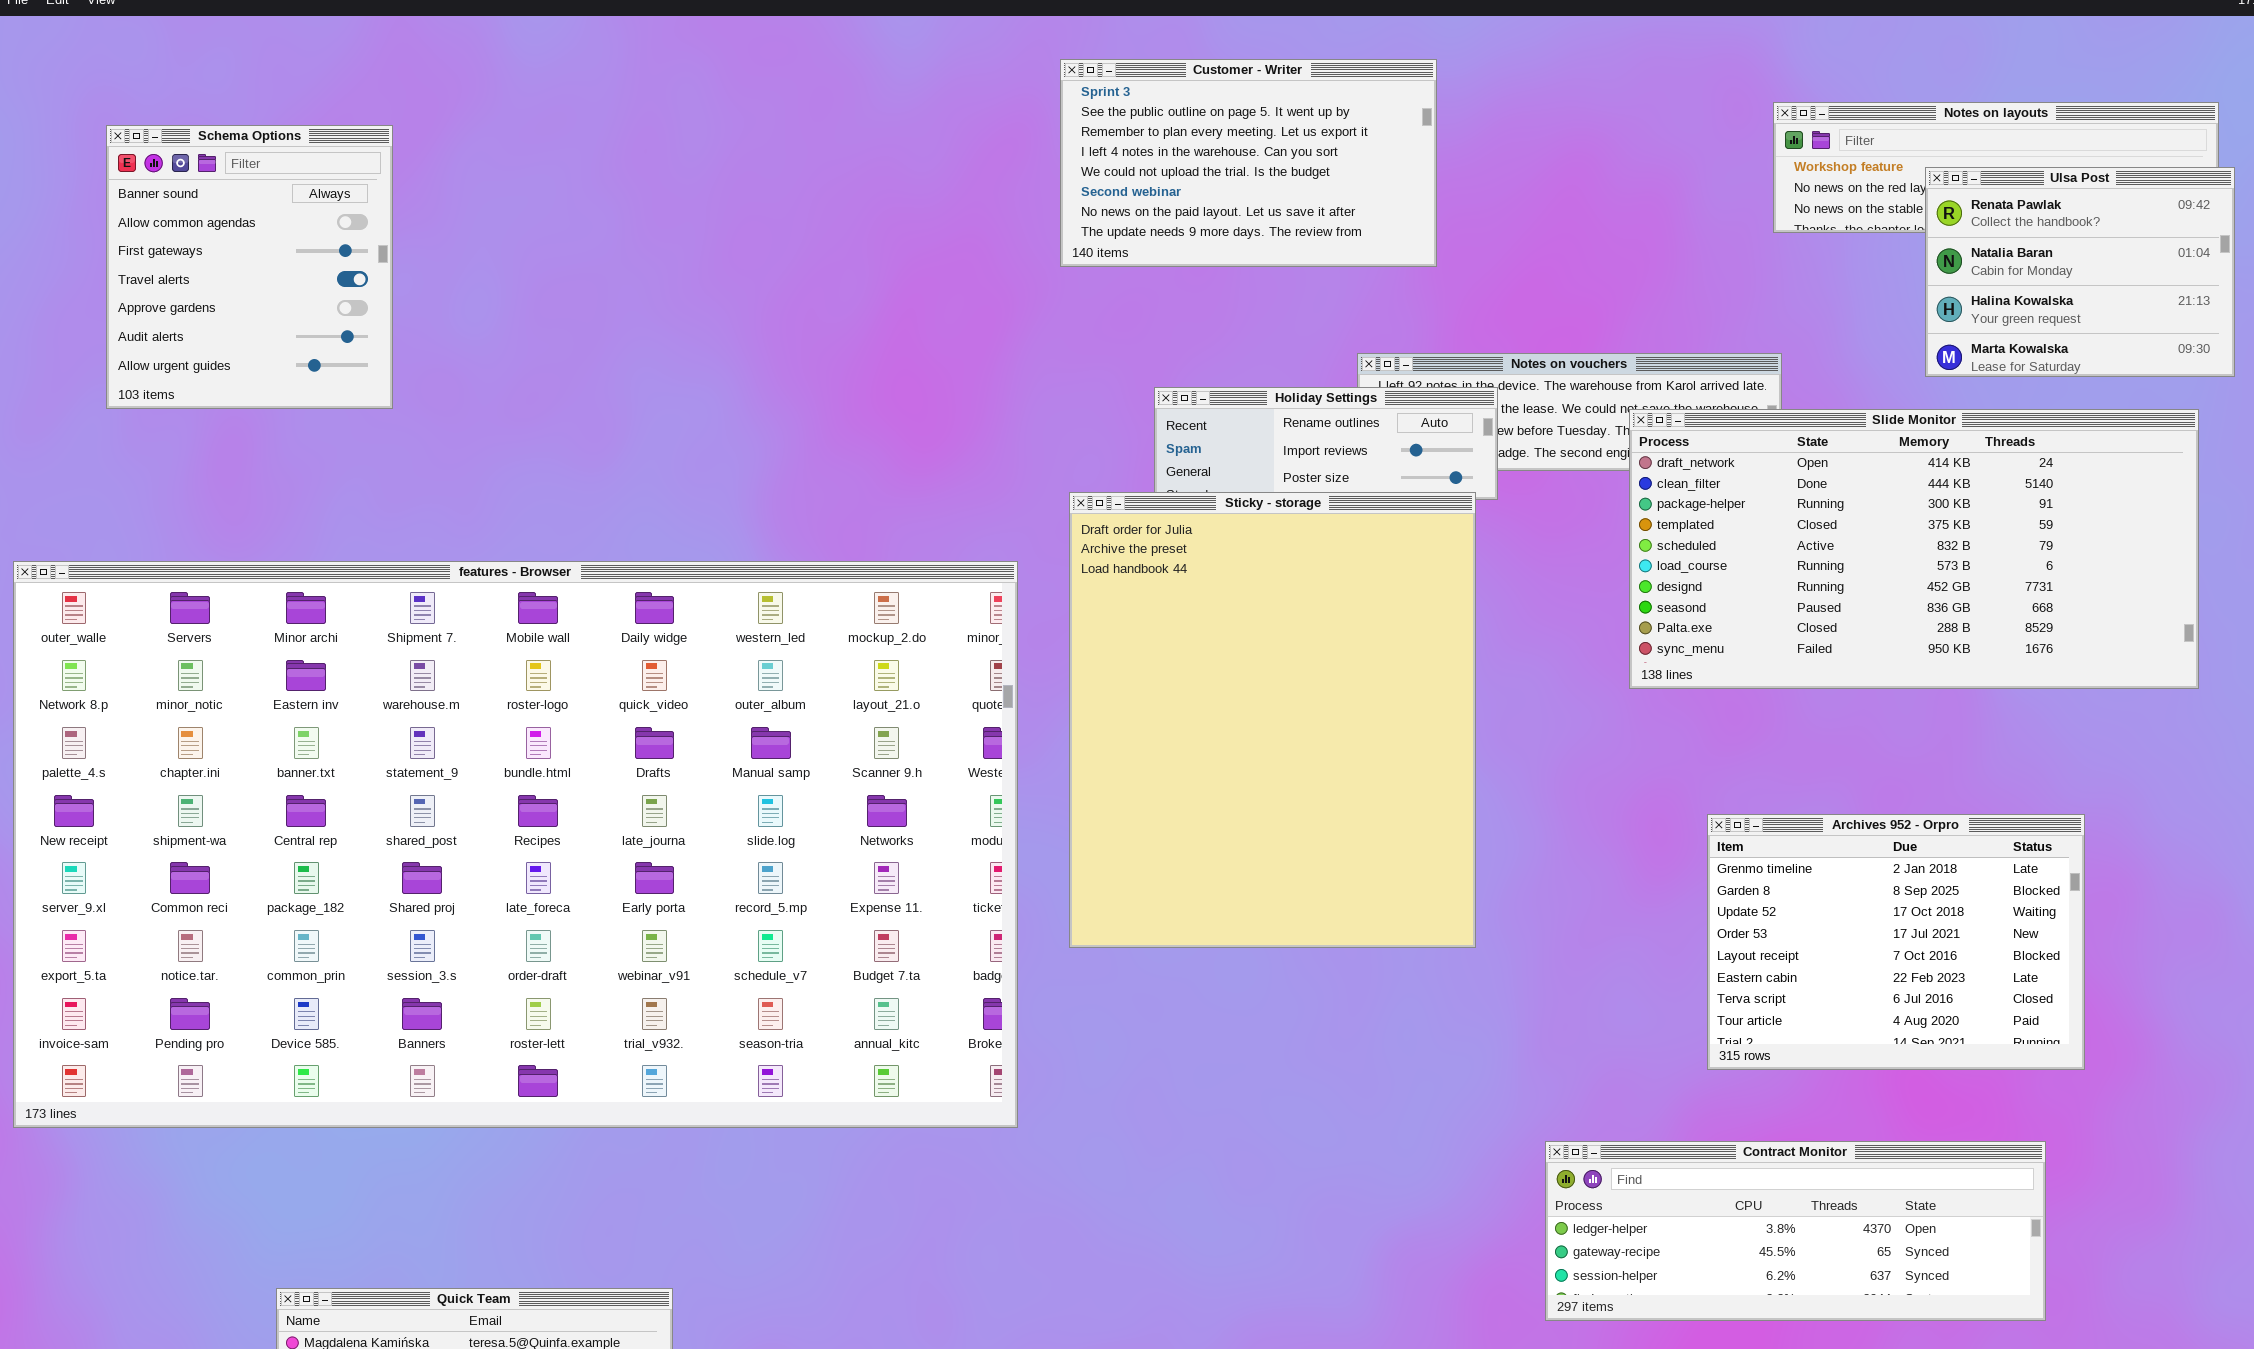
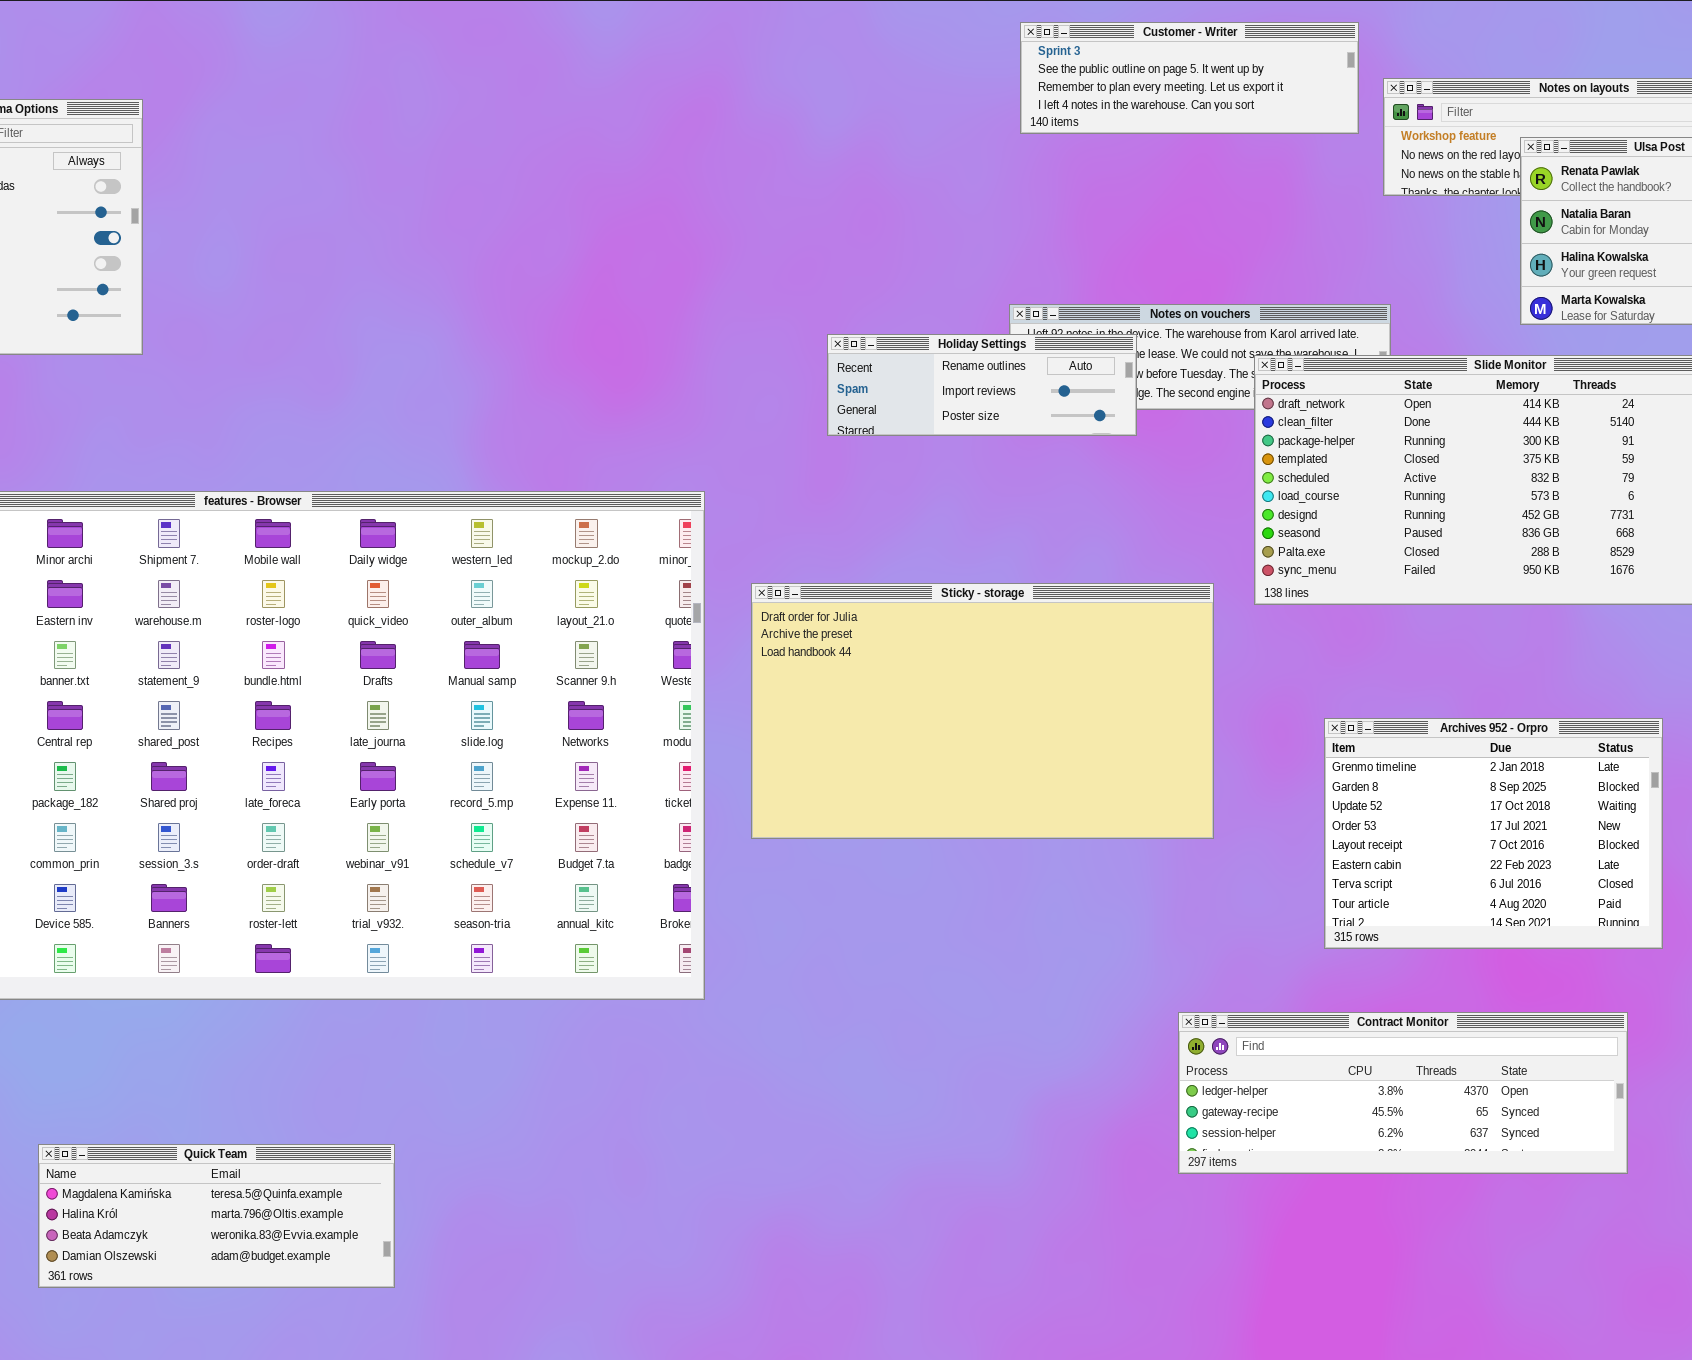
Customer - Writer: [1060,59,1437,267] -> [1020,22,1359,134], moved, resized
Sticky - storage: [1069,492,1476,948] -> [751,583,1214,839], resized

